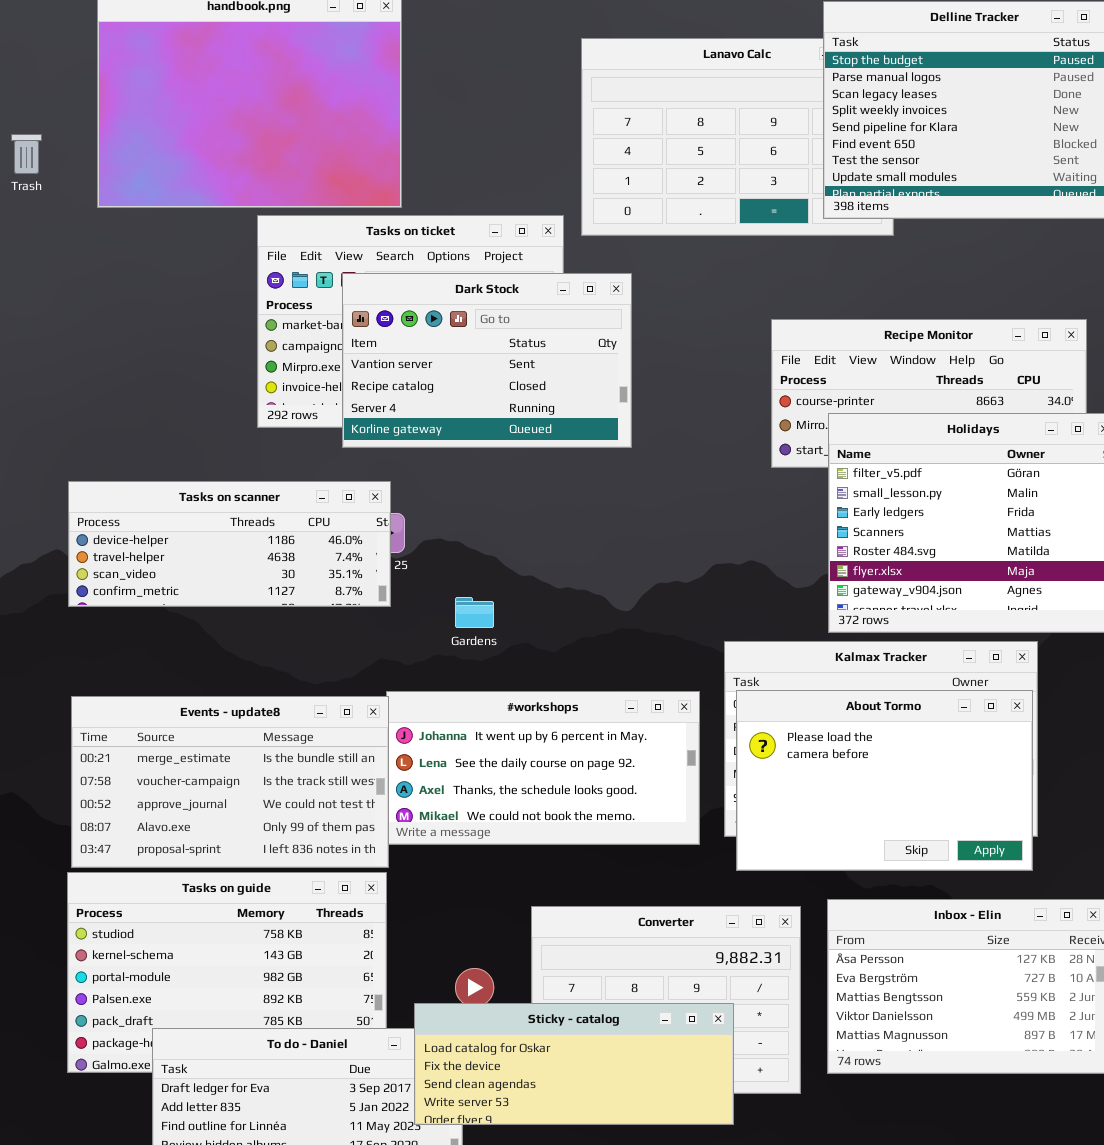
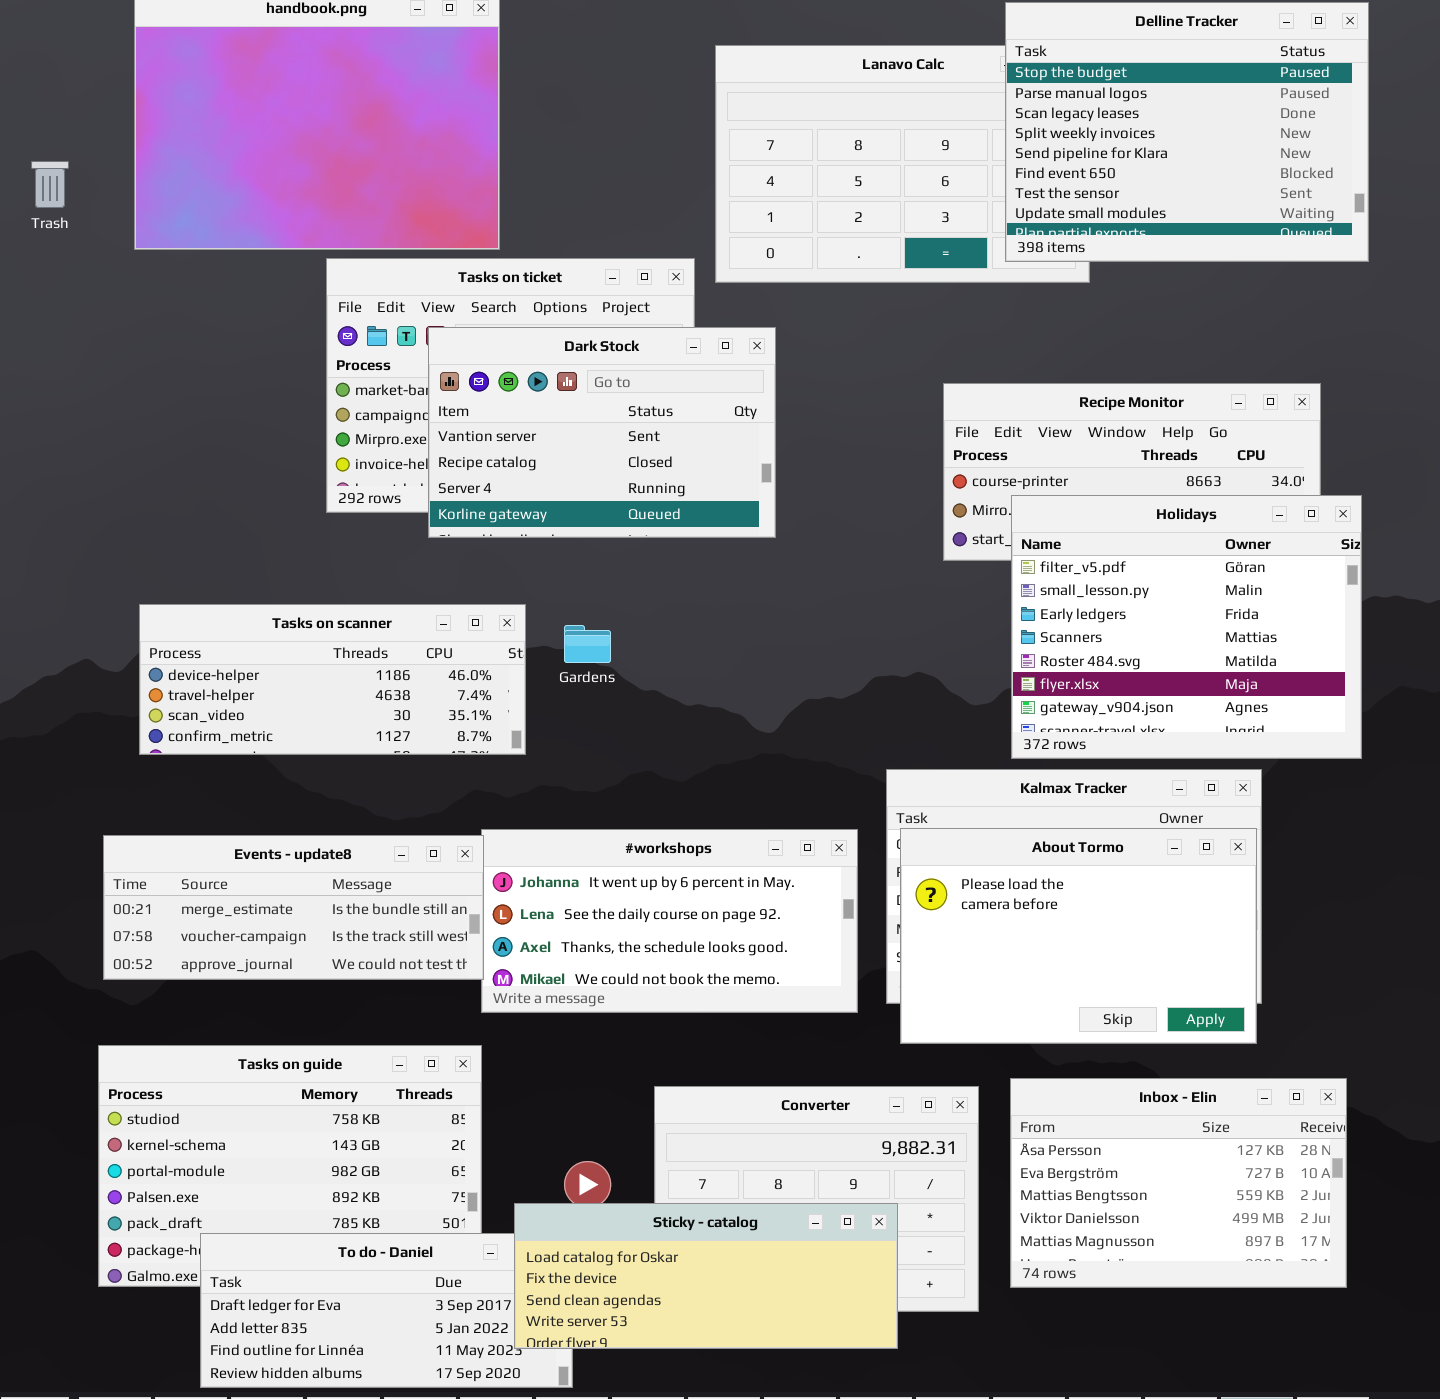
Tasks on scanner: [68,481,391,607] -> [139,604,526,755], moved
Gardens: [455,597,494,628] -> [564,625,611,663], moved
Events - update8: [71,696,389,868] -> [103,835,484,980], resized

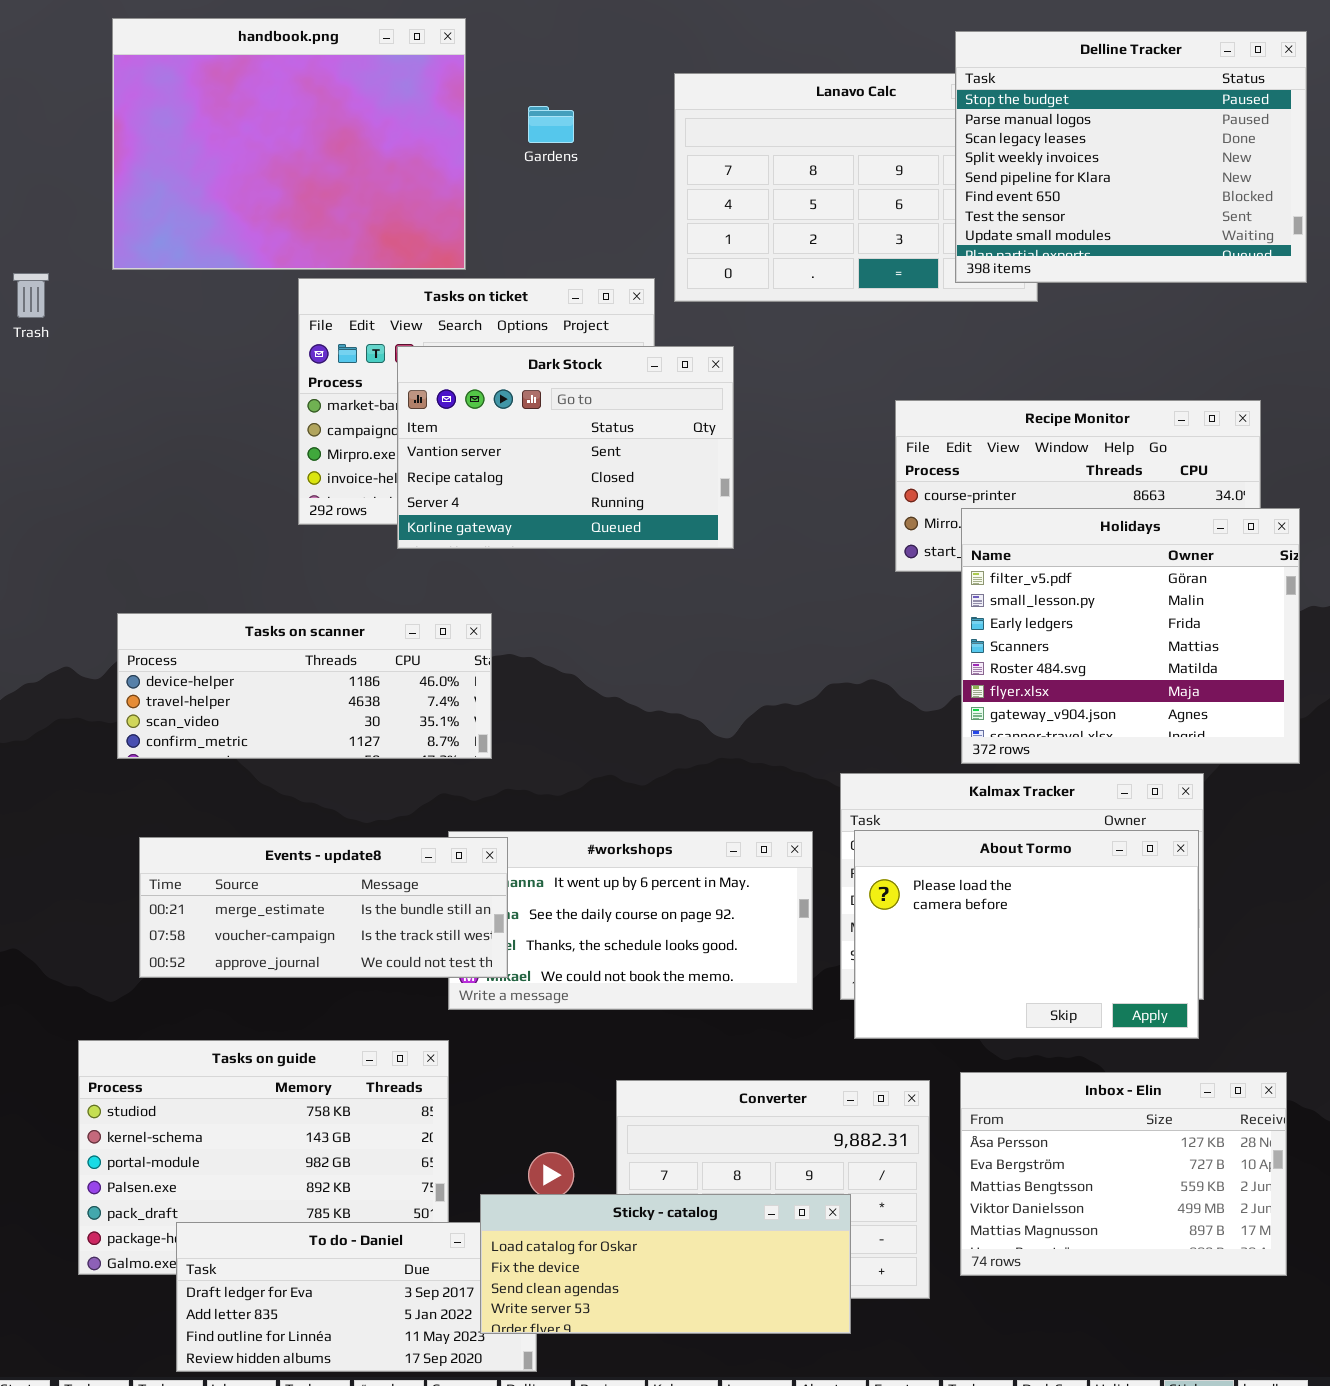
Trash: [31,161,69,208] -> [13,273,49,318], moved
Gardens: [564,625,611,663] -> [528,106,574,143], moved
Events - update8: [103,835,484,980] -> [139,837,508,978], moved

